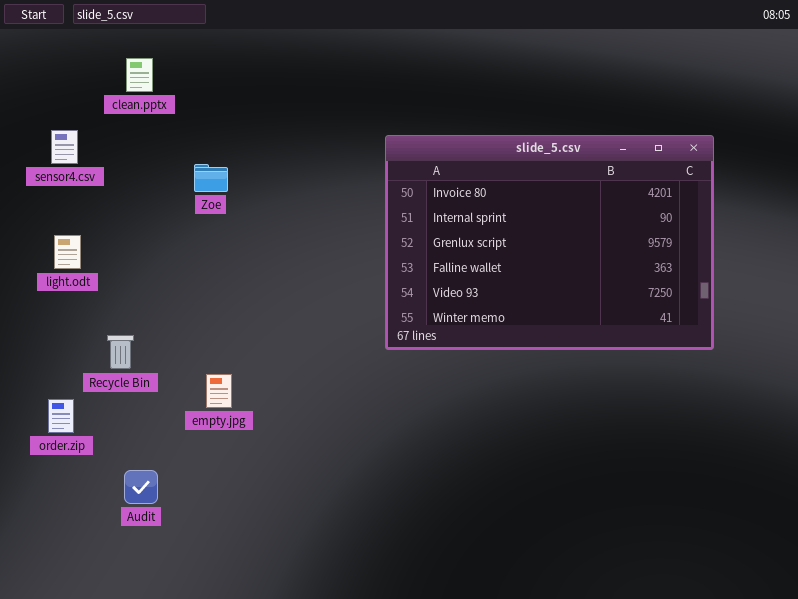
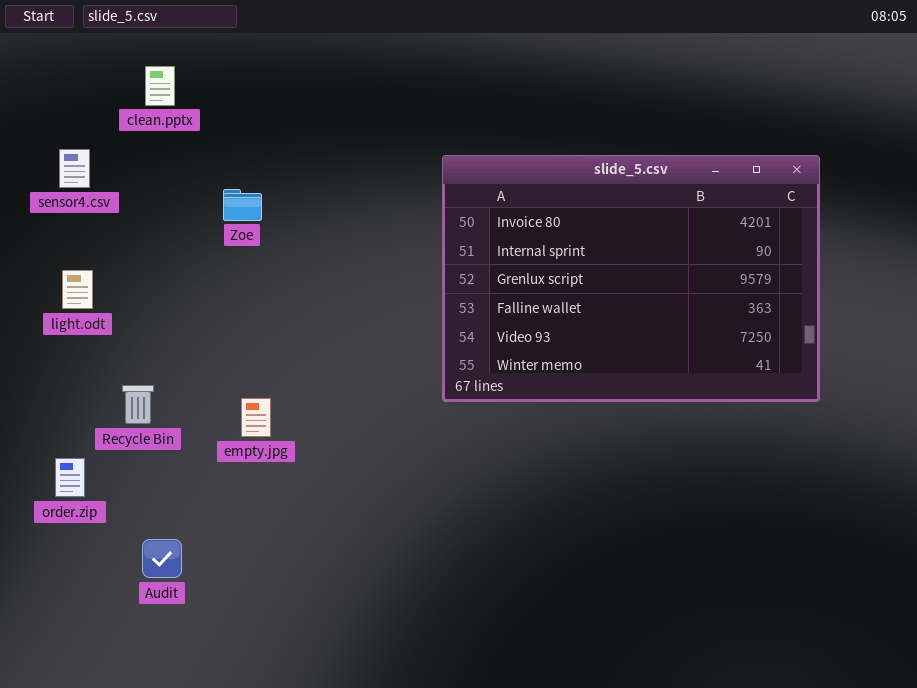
empty.jpg: [206,374,232,408] -> [241,398,271,437], moved

